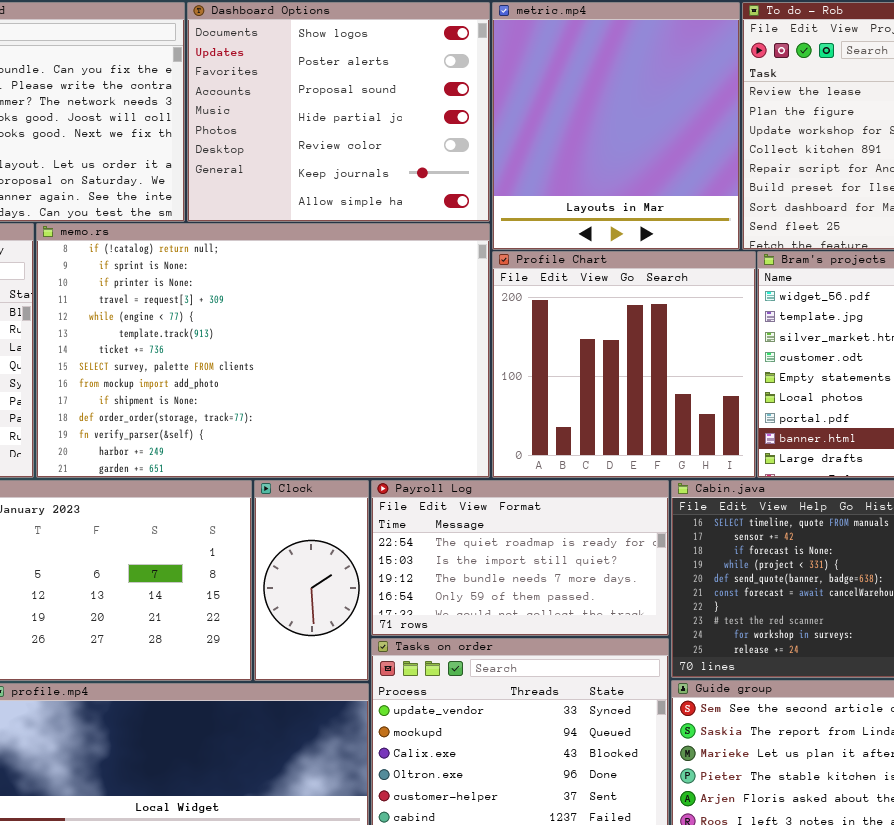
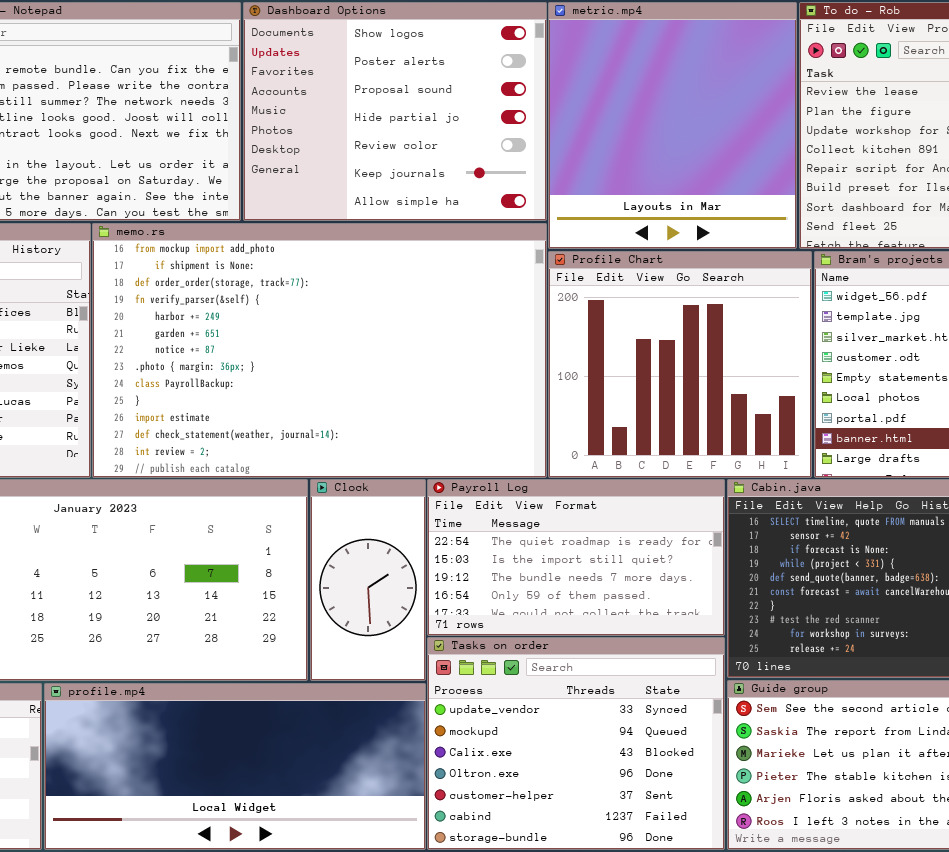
memo.rs: [36,223,490,478] -> [92,223,547,478], scrolled down 8 rows

